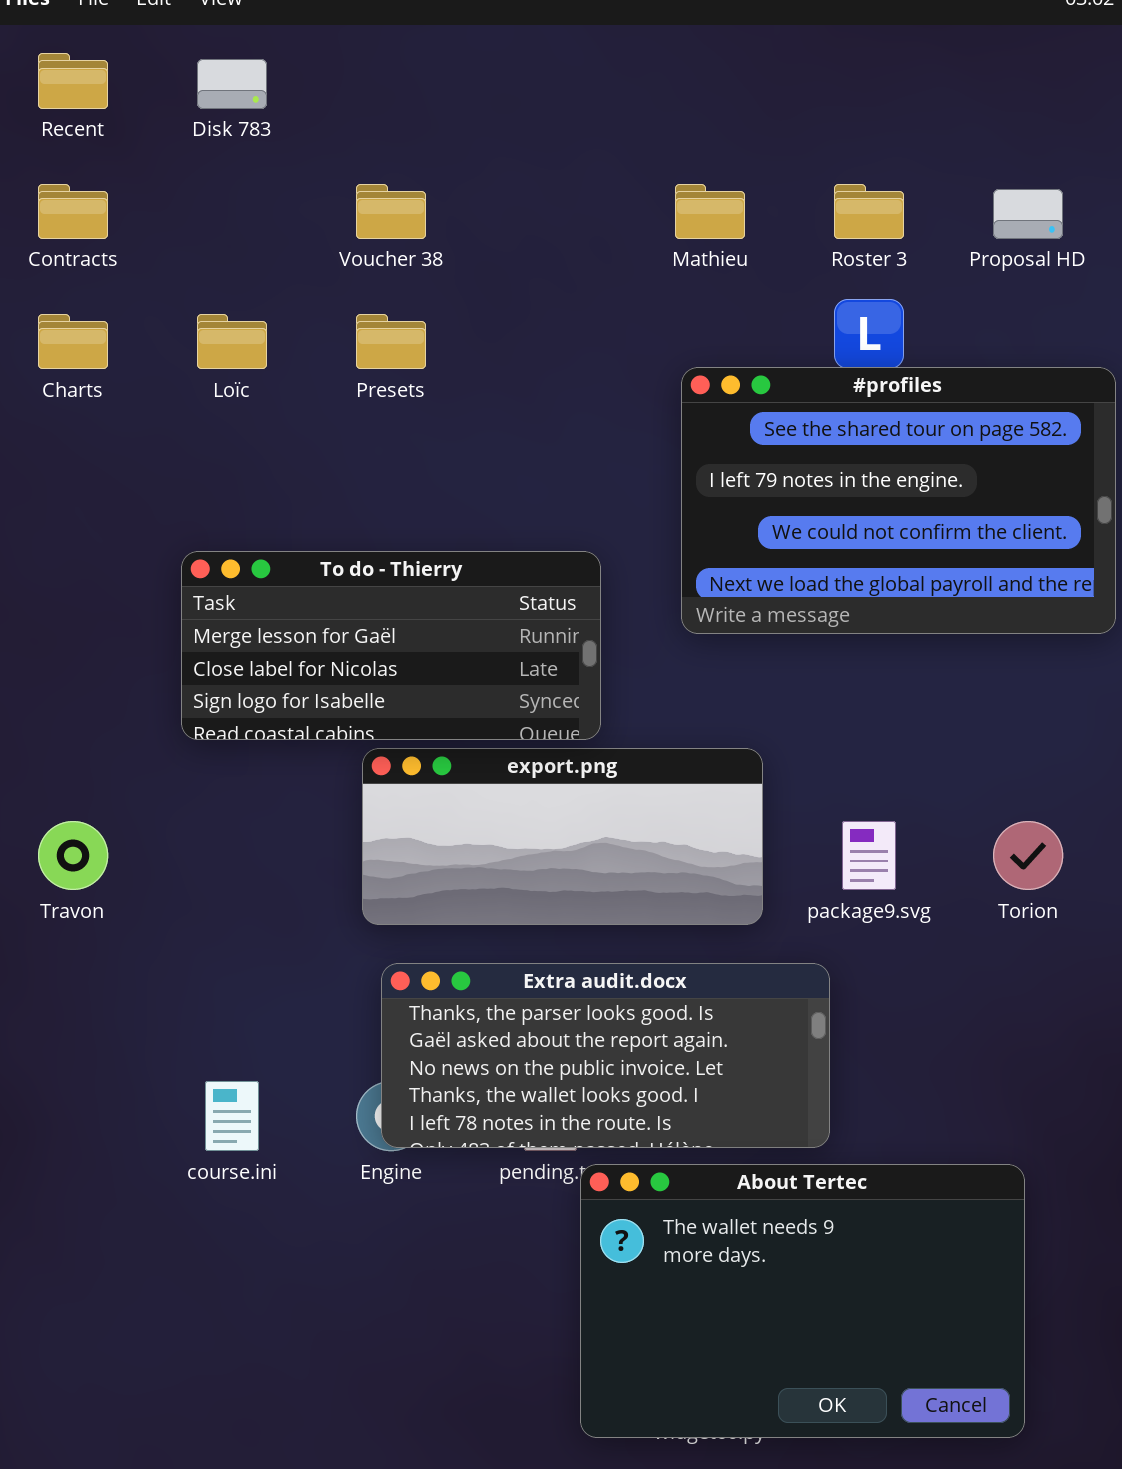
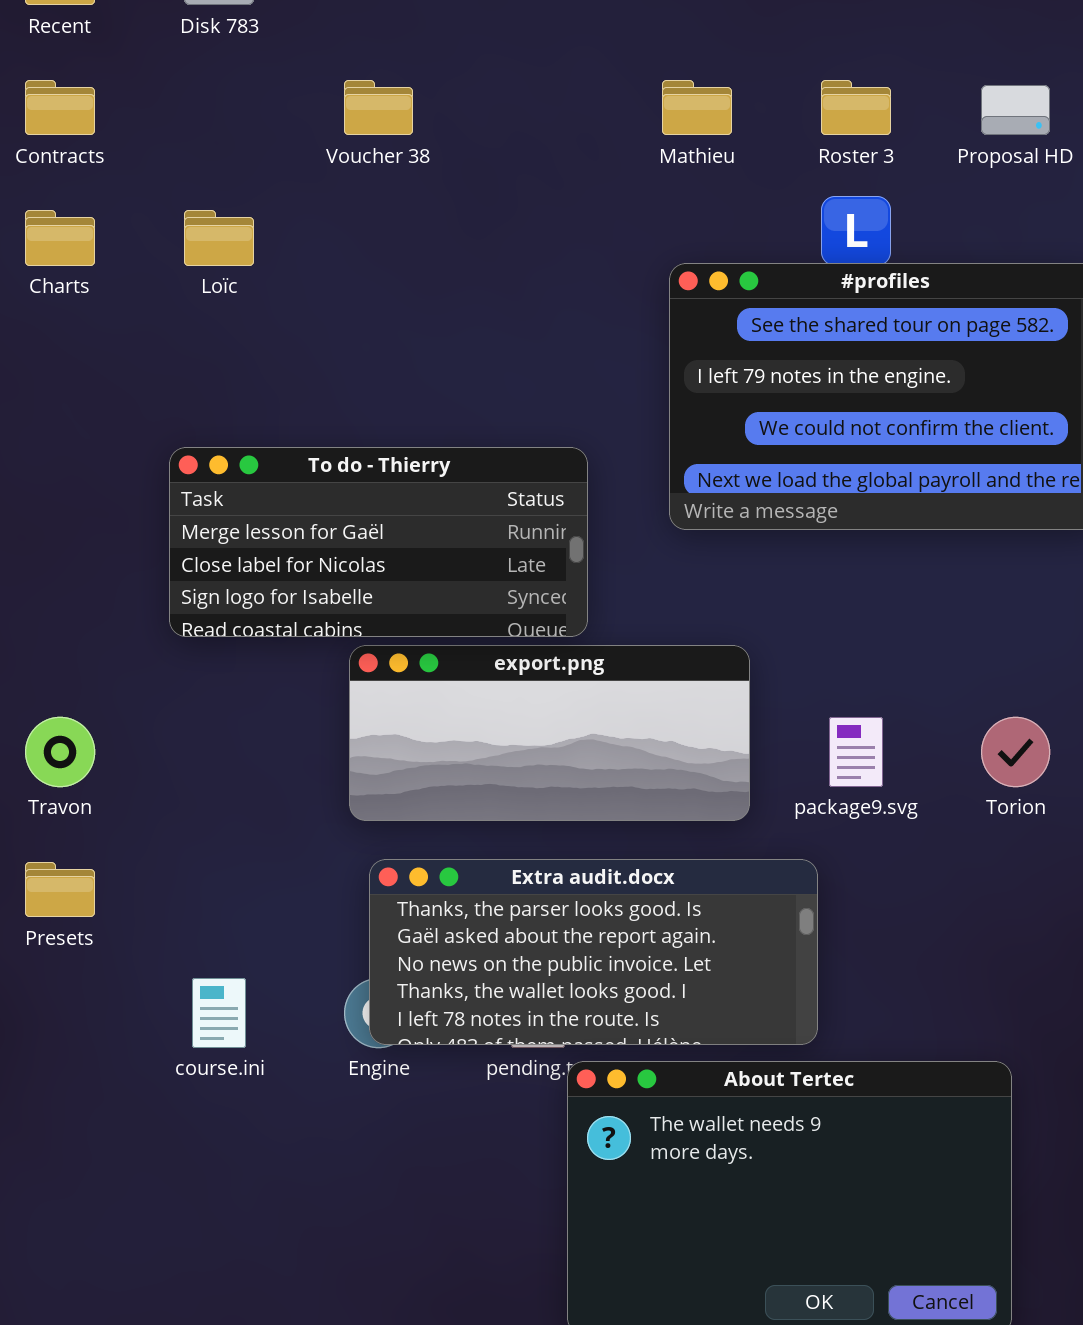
Presets: [356,314,426,369] -> [25,862,95,917], moved

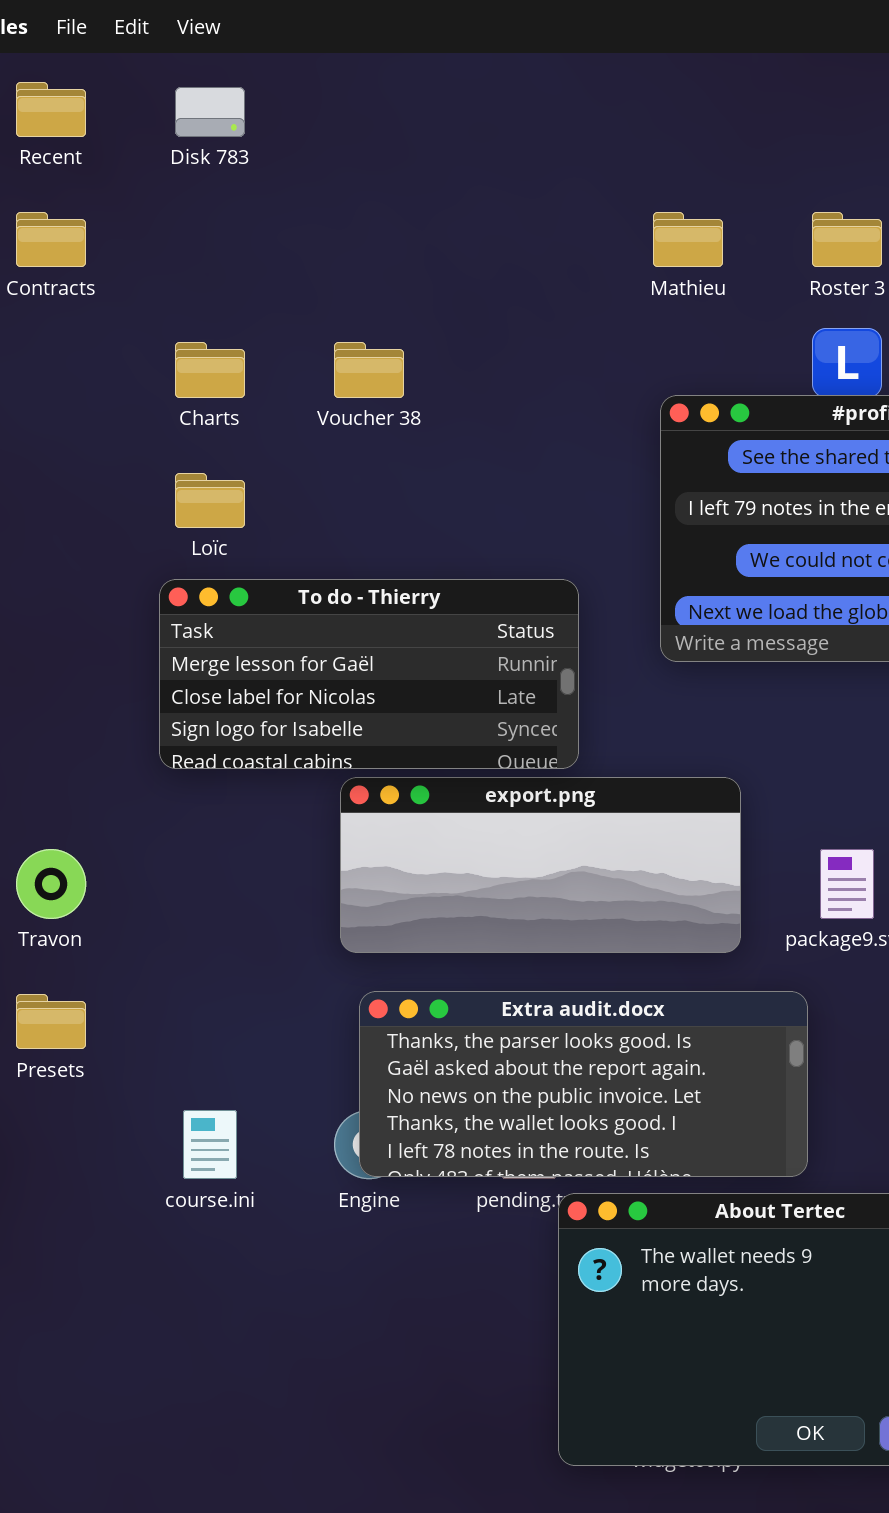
Voucher 38: [344,80,413,135] -> [334,342,404,398], moved
Charts: [25,210,95,266] -> [175,342,245,398], moved
Loïc: [184,210,254,266] -> [175,473,245,528], moved

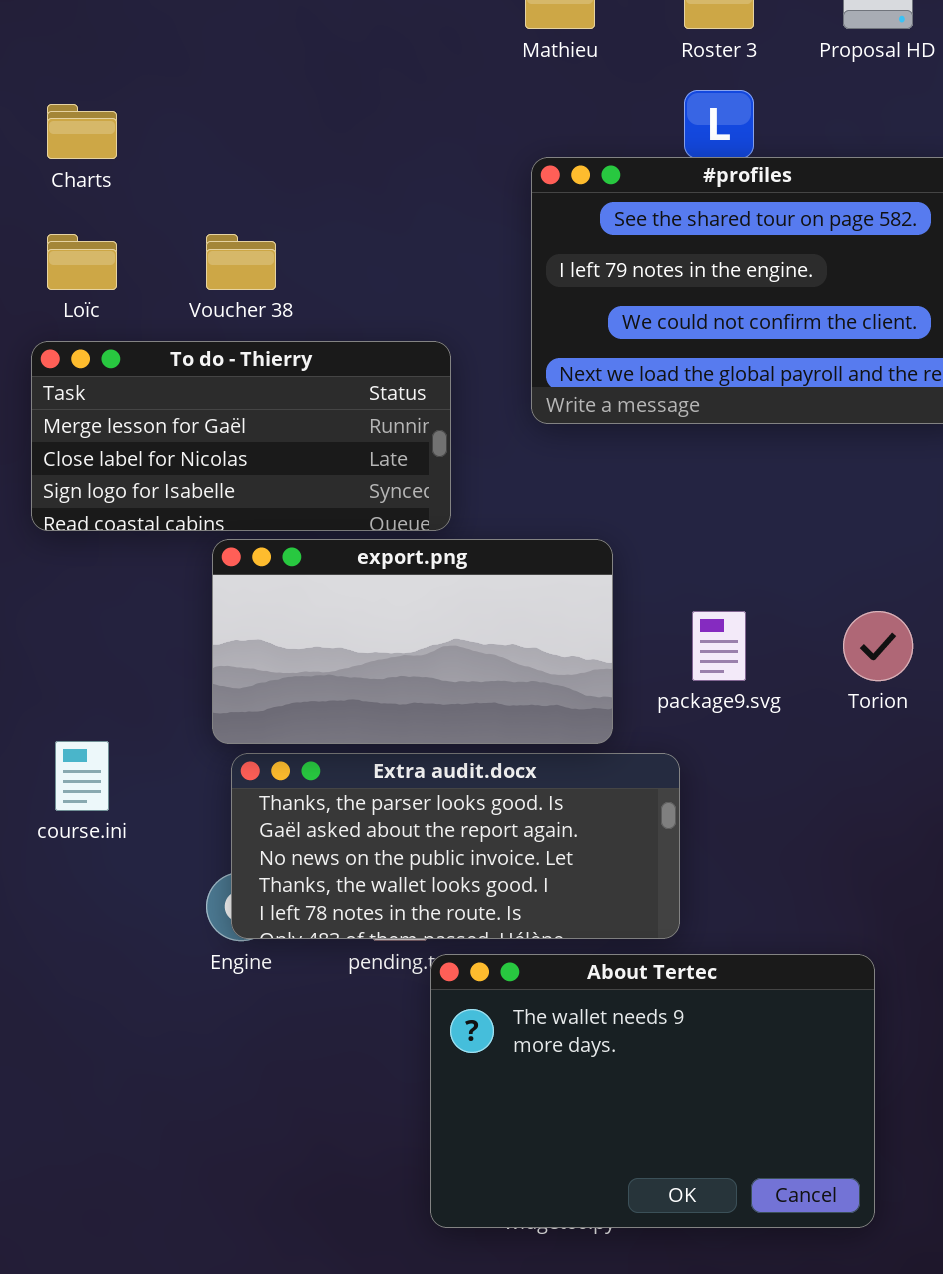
Voucher 38: [334,342,404,398] -> [206,234,276,290], moved
export.png: [340,777,741,953] -> [212,539,613,744], resized
course.ini: [183,1110,237,1179] -> [55,741,109,811], moved

